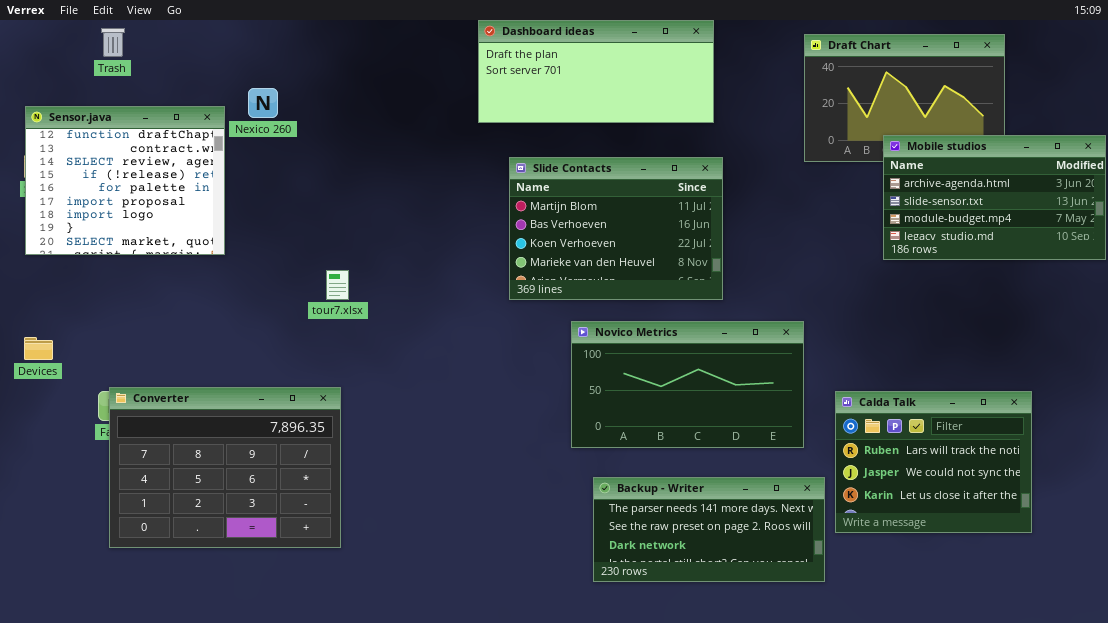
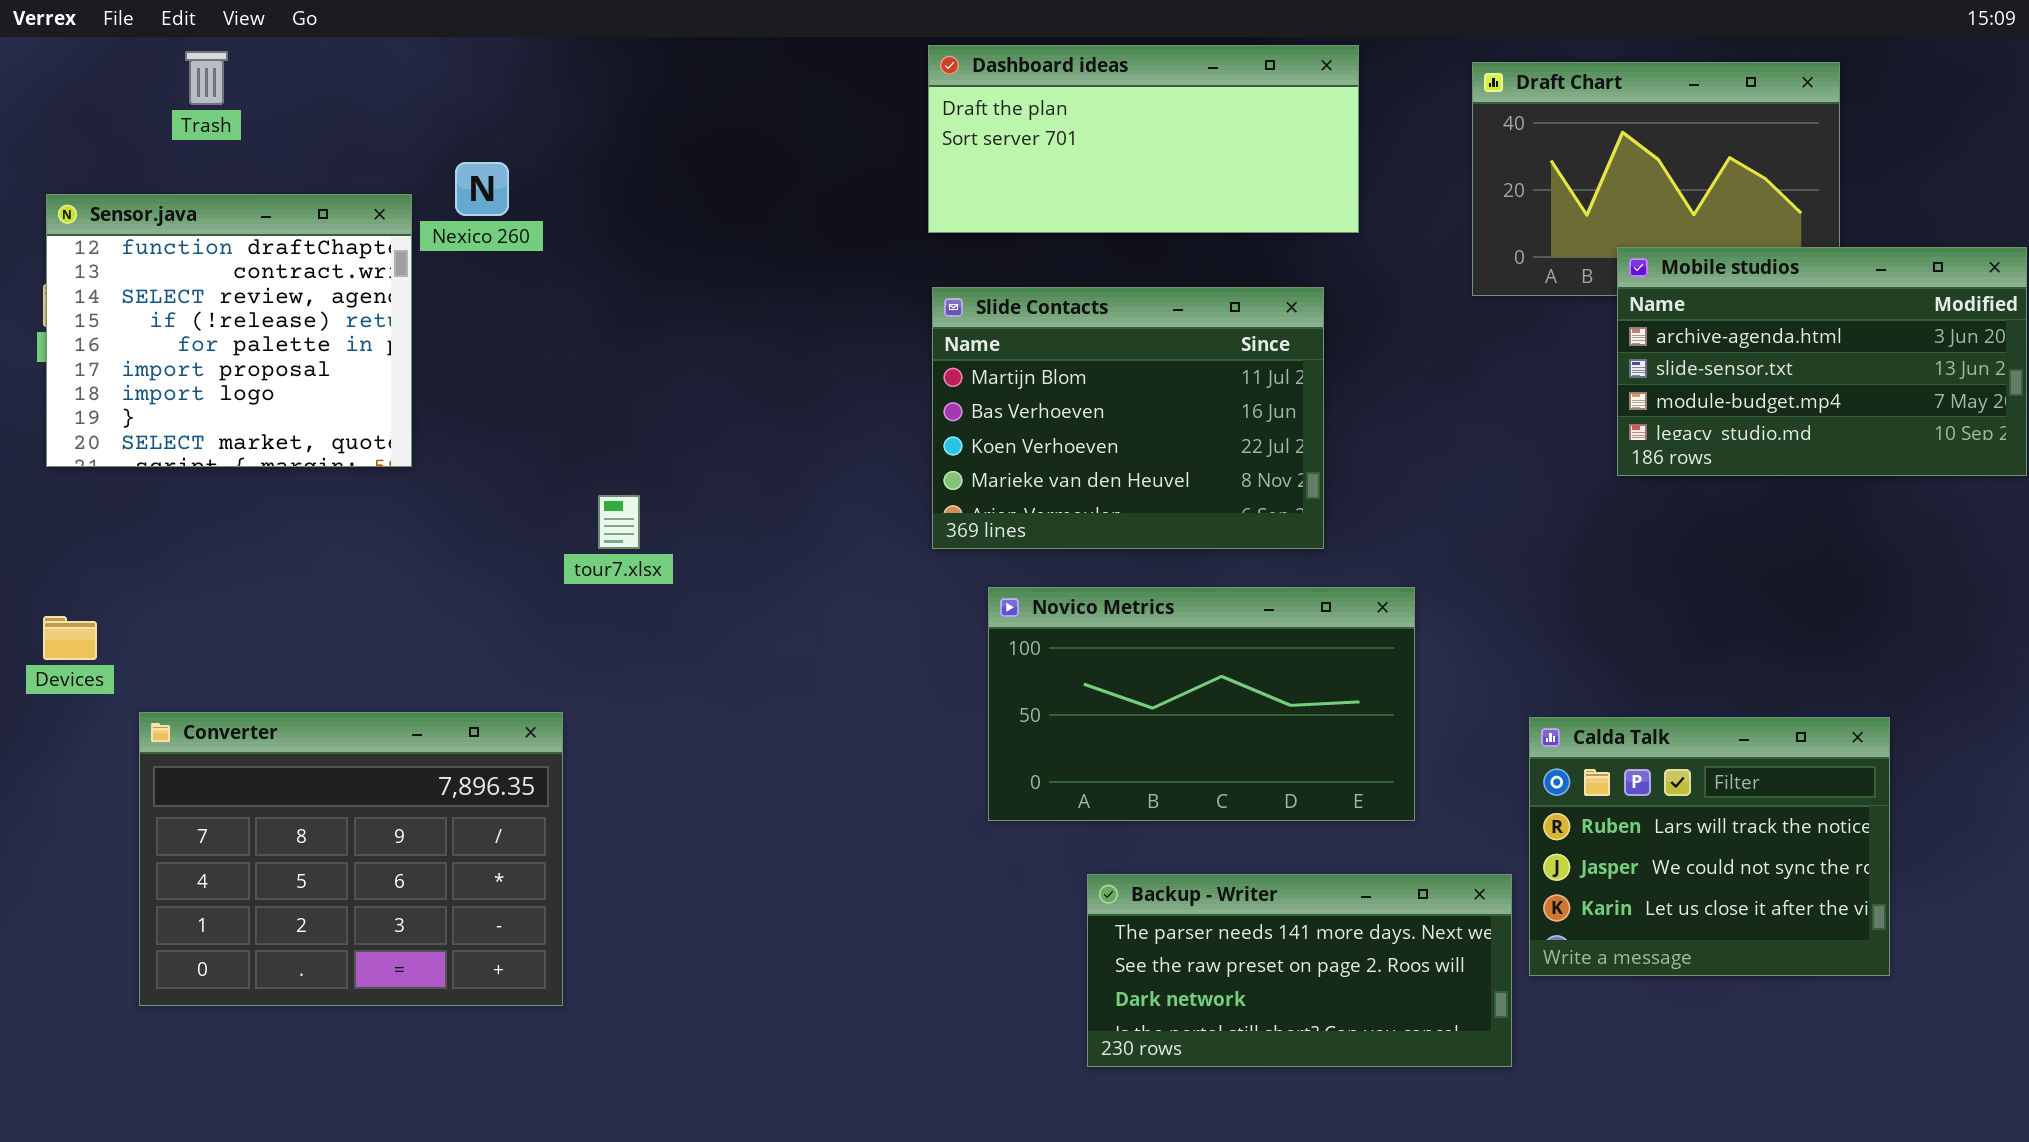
Dashboard ideas: [478,20,714,123] -> [928,45,1359,233], moved
Novico Metrics: [571,321,804,448] -> [988,587,1415,821], moved
Converter: [109,387,341,548] -> [139,712,563,1006], moved

